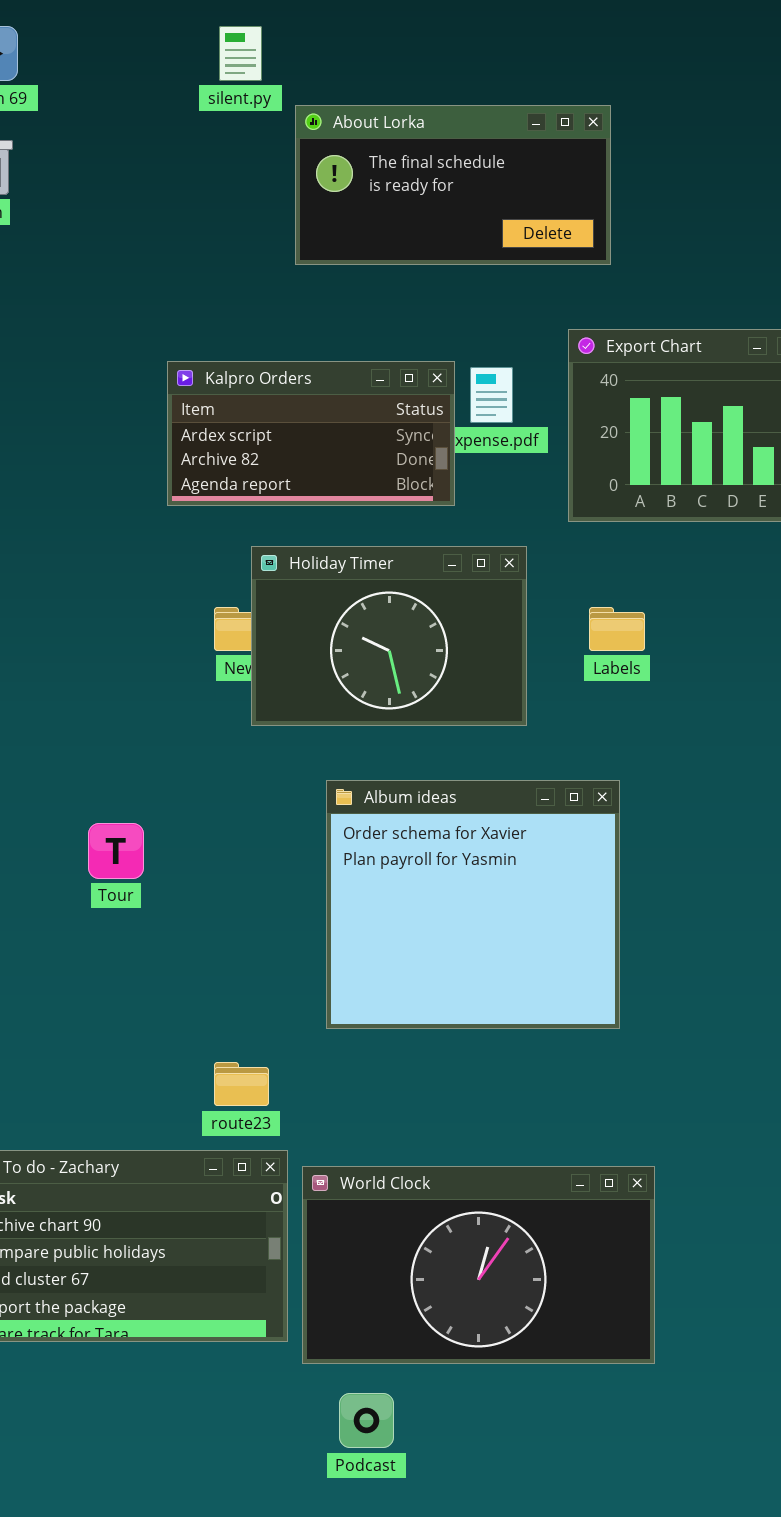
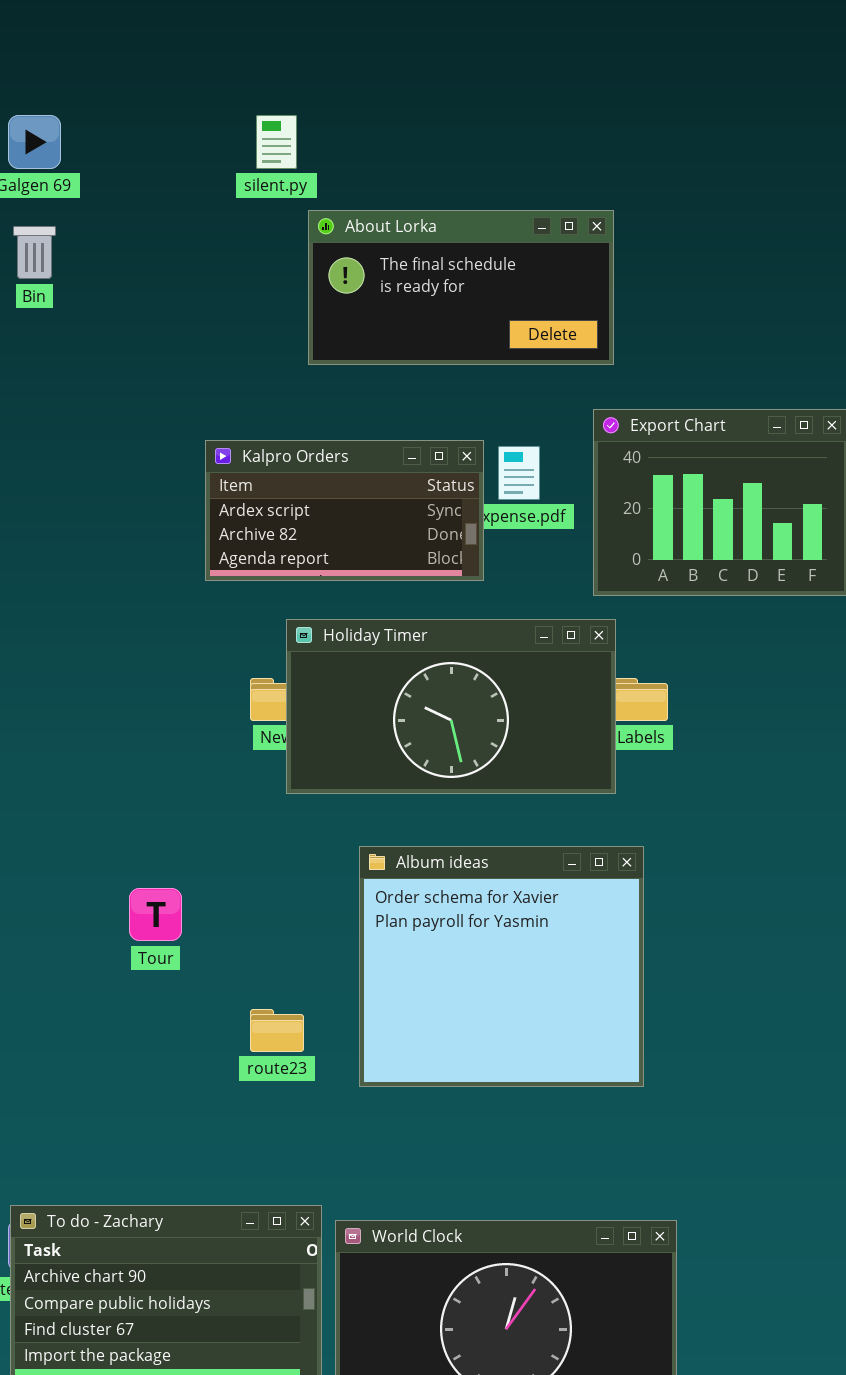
About Lorka: [295,105,611,265] -> [308,210,614,365], moved
Holiday Timer: [251,546,527,726] -> [286,619,616,794], resized
route23: [214,1062,269,1106] -> [250,1009,304,1052], moved

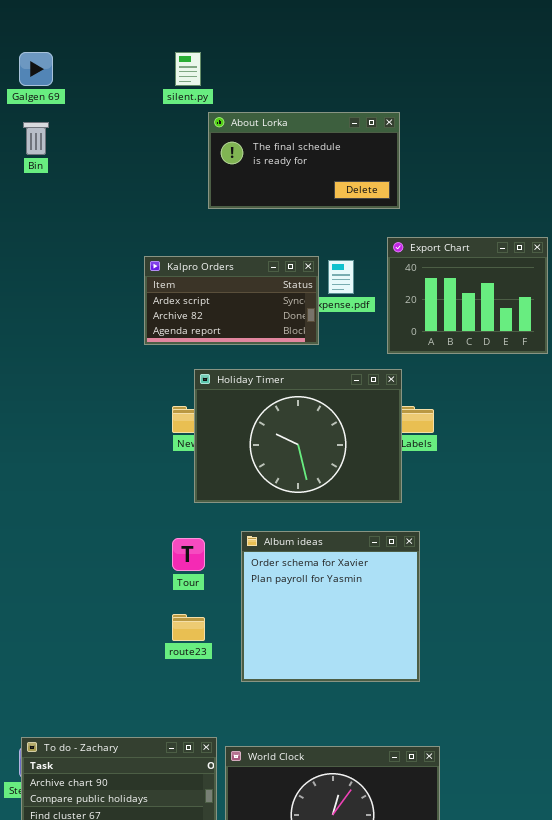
Holiday Timer: [286,619,616,794] -> [194,369,402,503], resized
Album ideas: [359,846,644,1087] -> [241,531,420,682], moved
Tour: [129,888,182,941] -> [172,538,205,571], moved

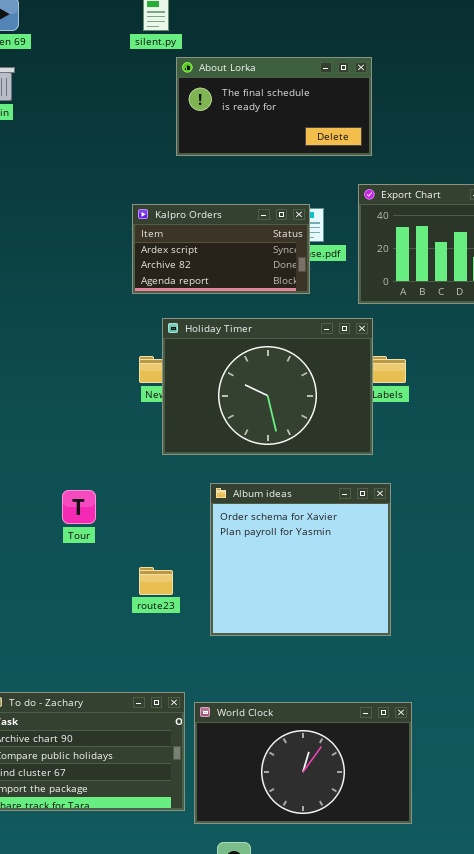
Kalpro Orders: [144,256,319,345] -> [132,204,310,294], moved
Tour: [172,538,205,571] -> [62,490,96,524], moved

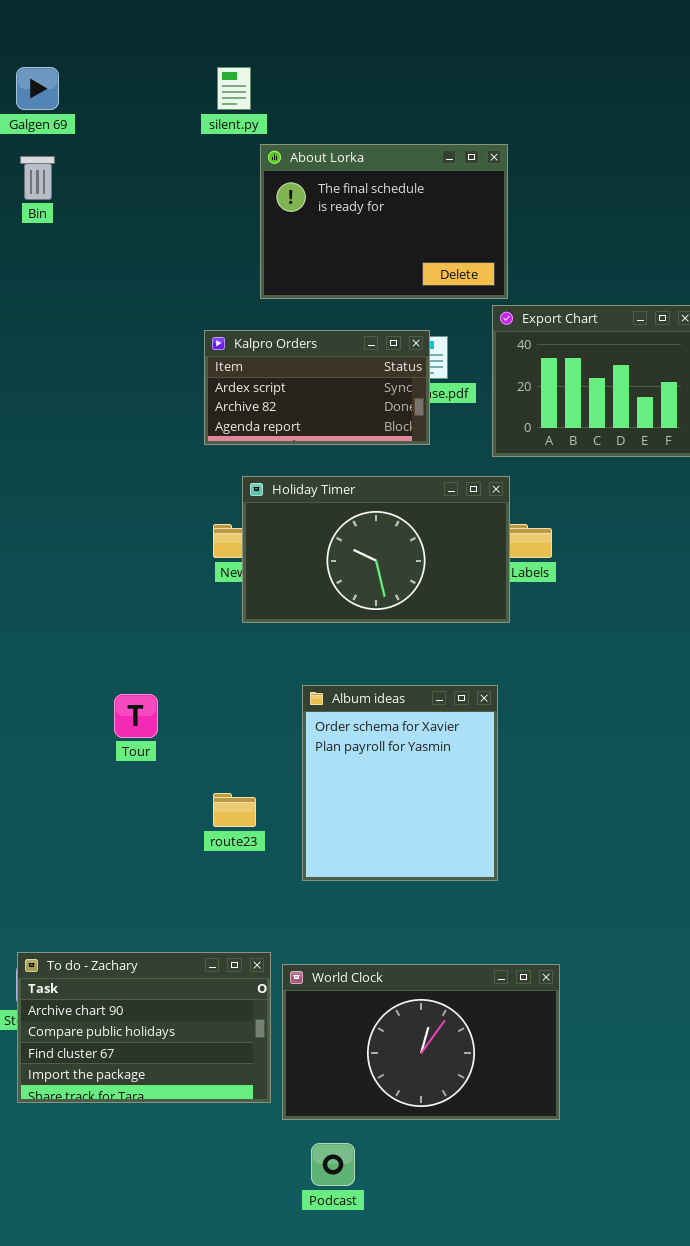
About Lorka: [176,57,372,156] -> [260,144,508,299], resized
Holiday Timer: [162,318,373,455] -> [242,476,510,623], resized
Album ideas: [210,483,391,636] -> [302,685,498,881], resized

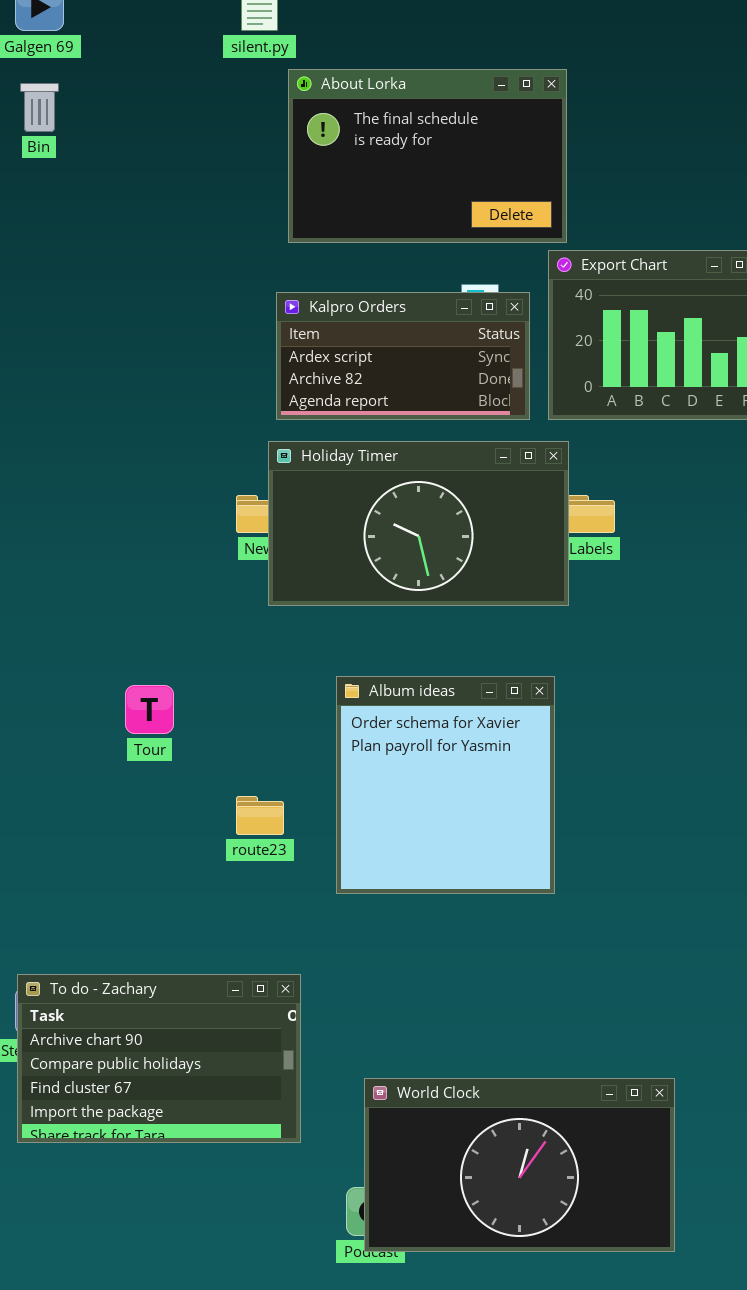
Kalpro Orders: [204,330,430,445] -> [276,292,530,420], moved
World Clock: [282,964,560,1120] -> [364,1078,675,1252], moved

